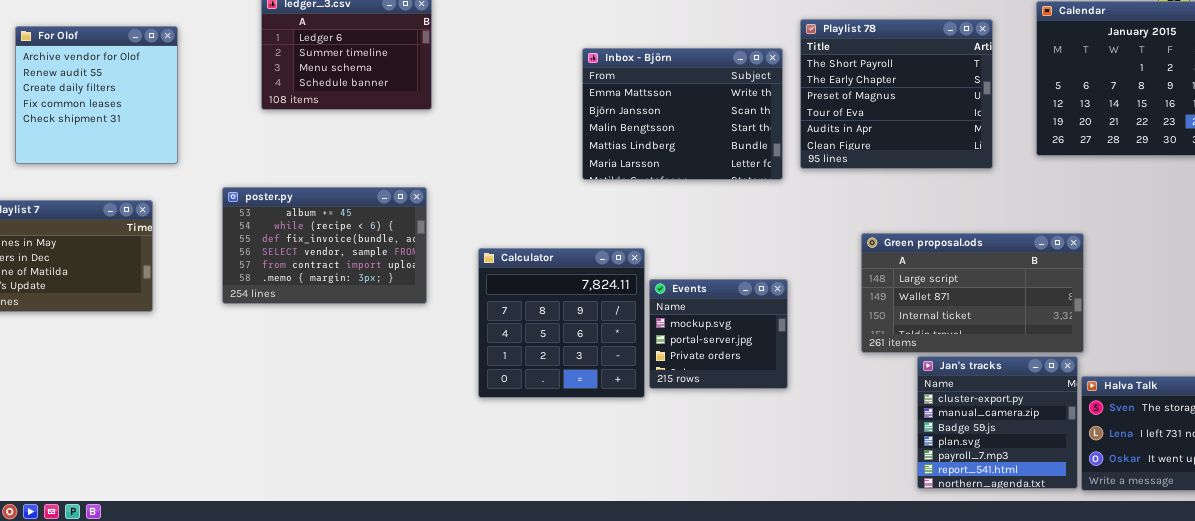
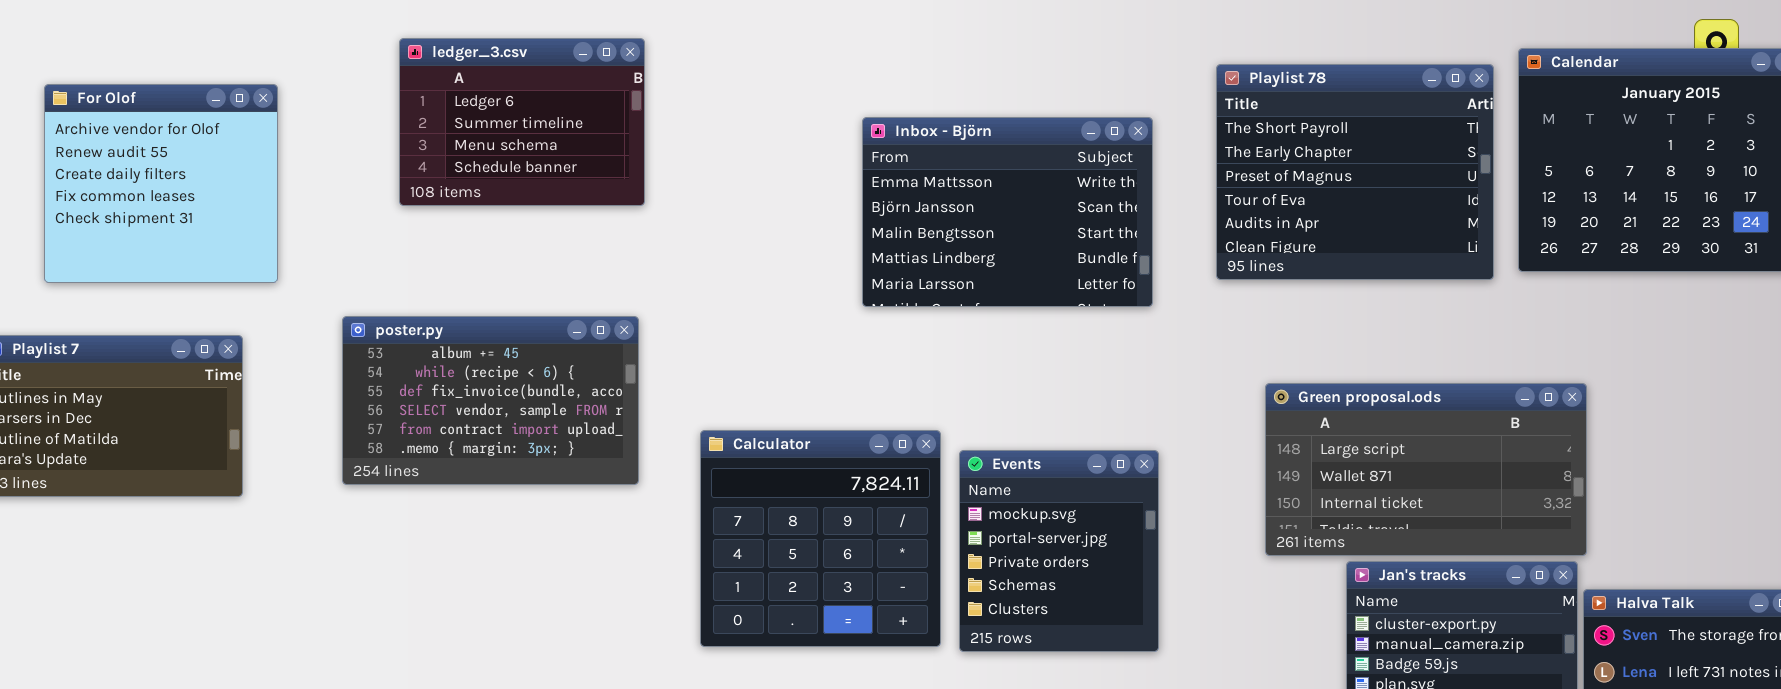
Playlist 78: [800,19,993,169] -> [1216,64,1494,280], moved
Calculator: [478,248,645,398] -> [700,430,941,647], moved
Events: [649,279,788,389] -> [959,450,1159,652], resized

